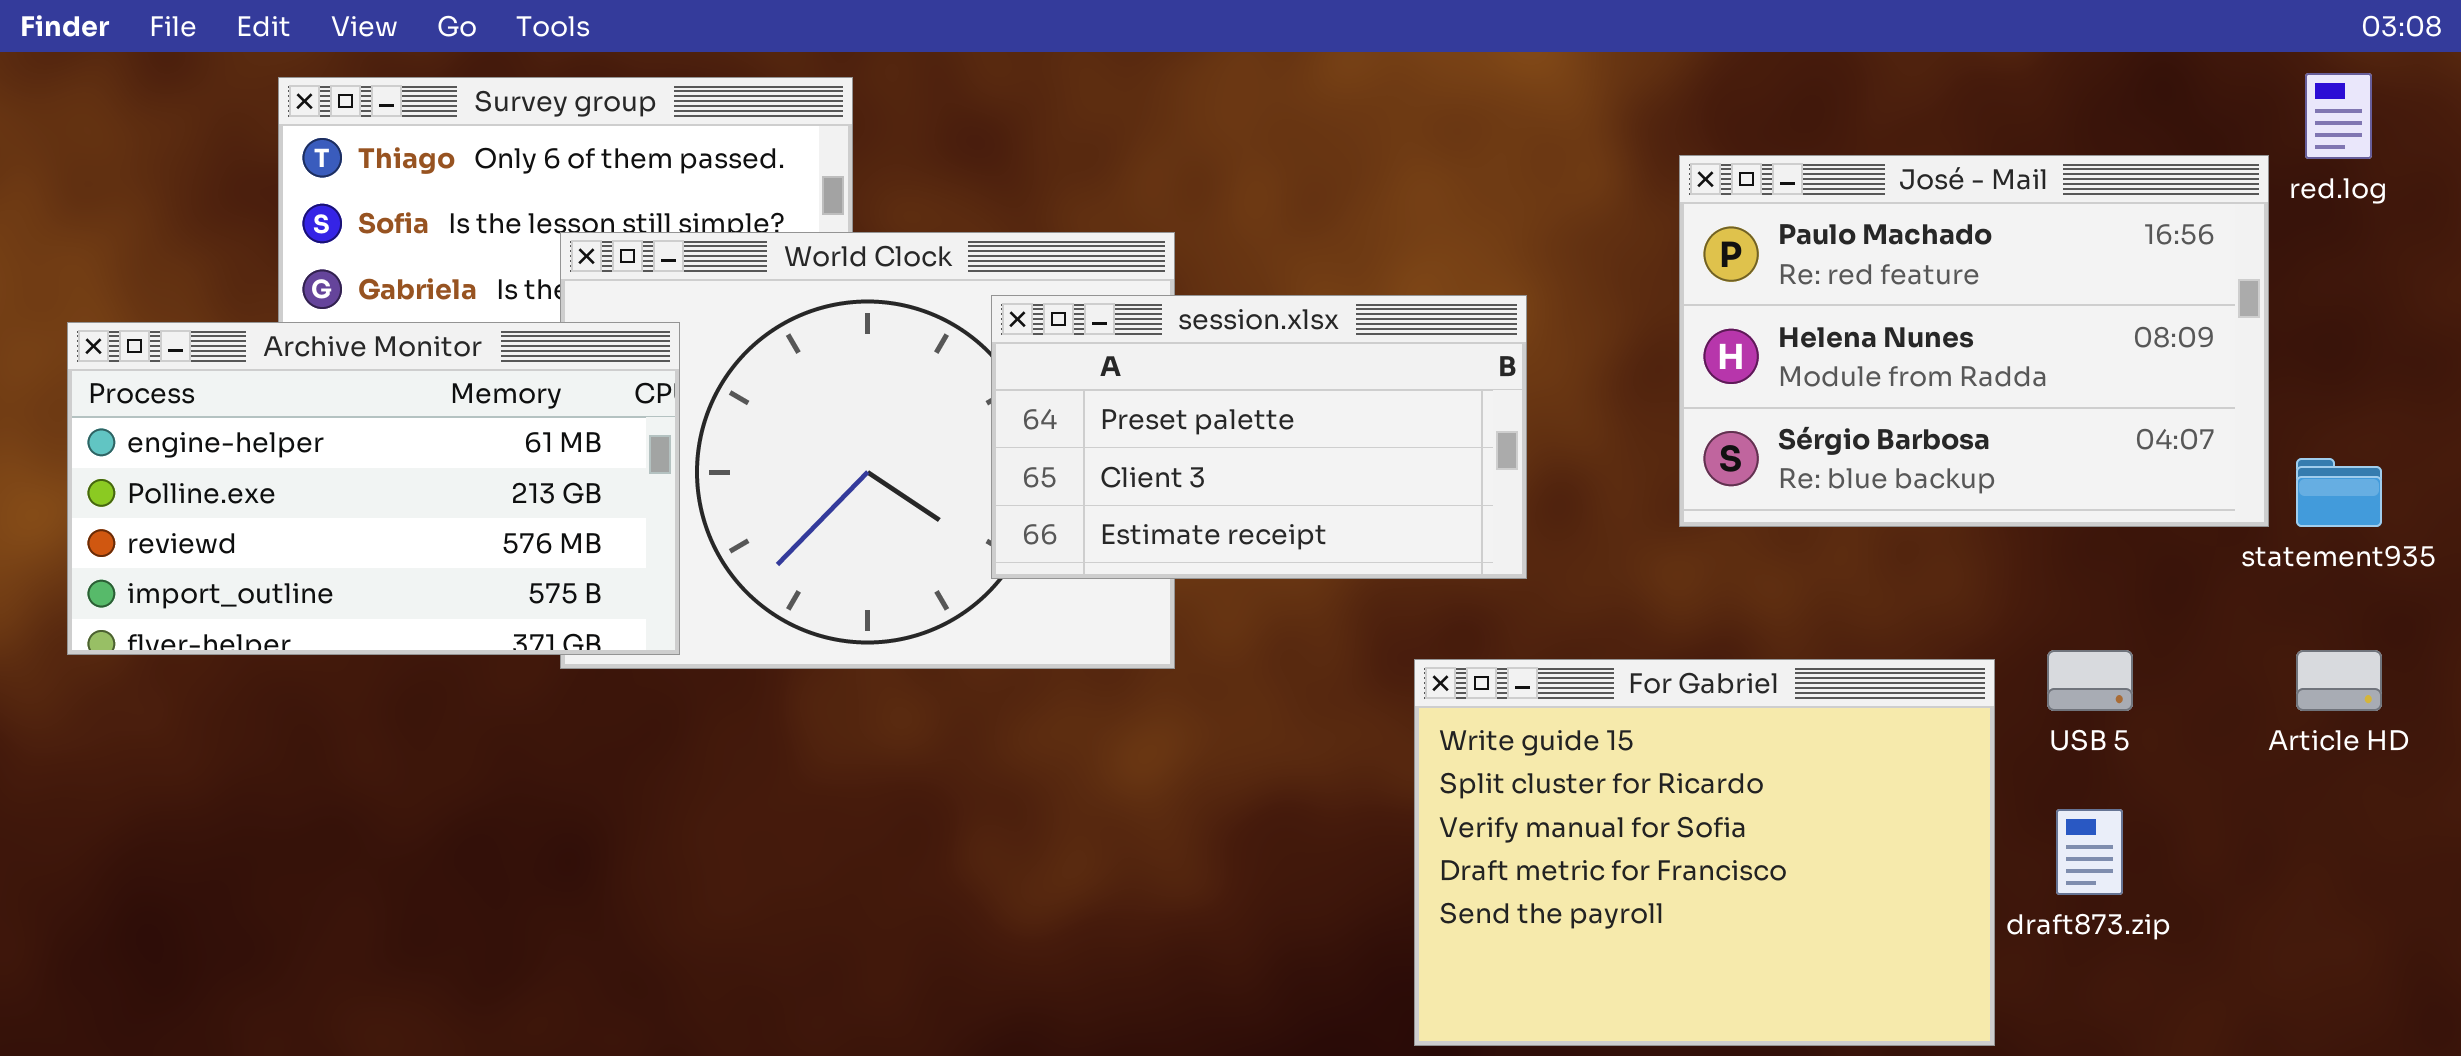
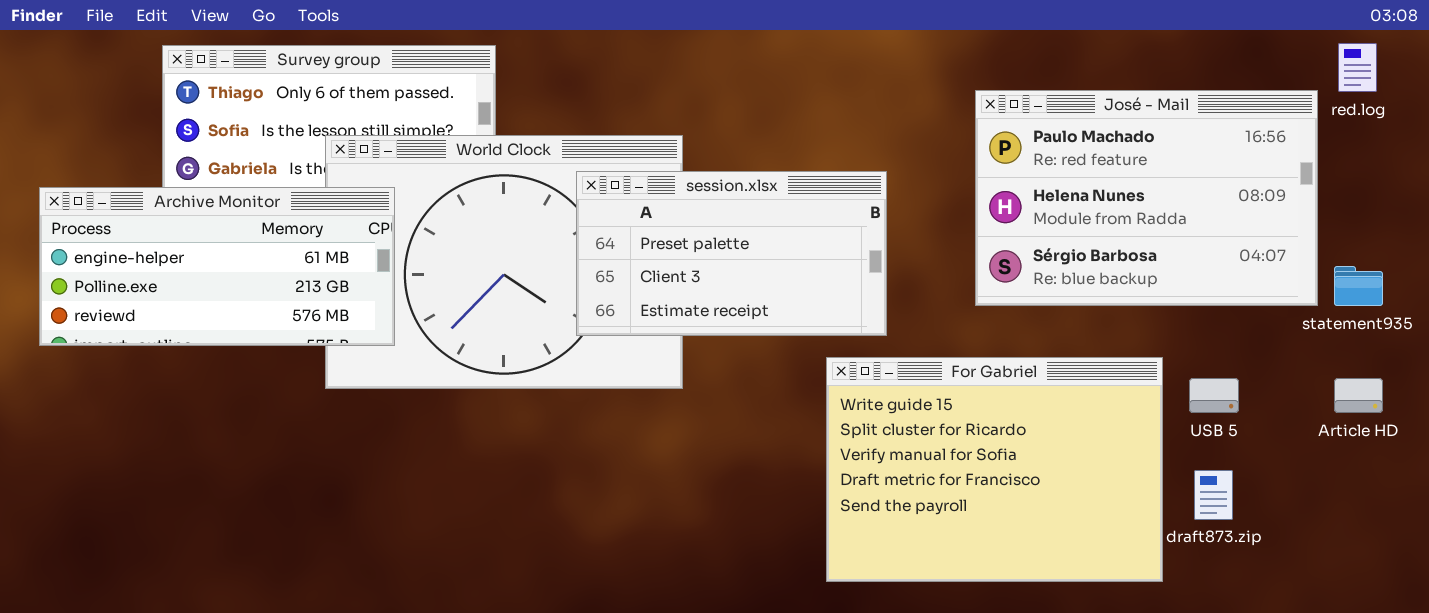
Archive Monitor: [67,322,680,655] -> [39,187,395,346], resized
For Gabriel: [1414,659,1995,1046] -> [826,357,1163,582], moved

